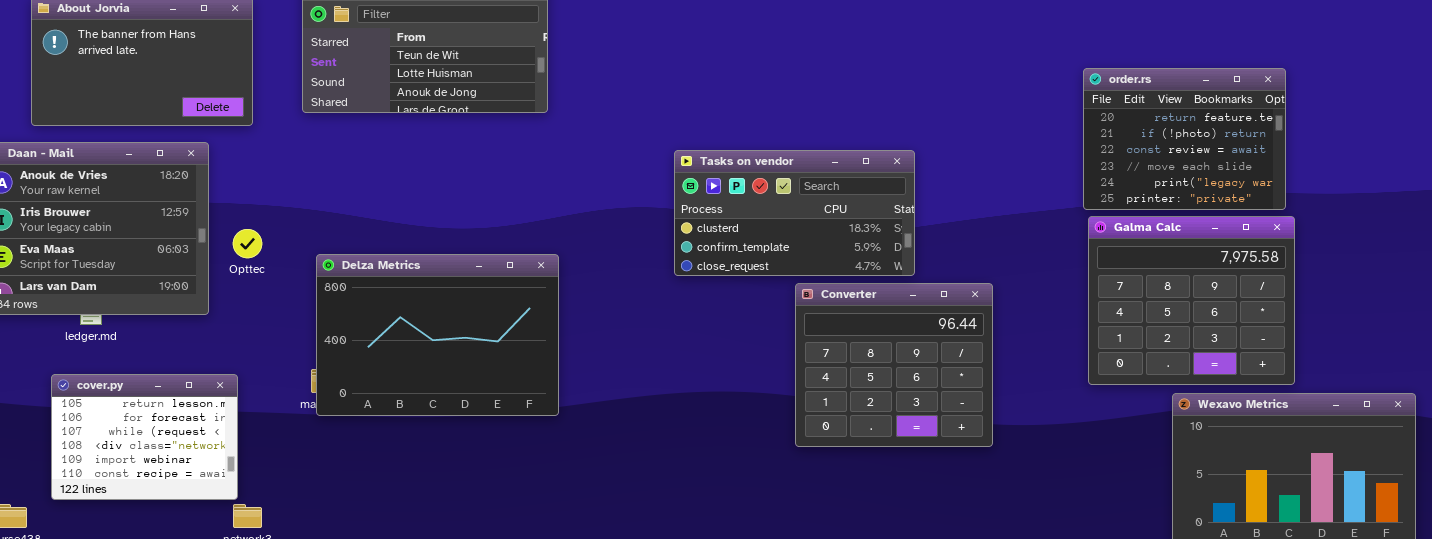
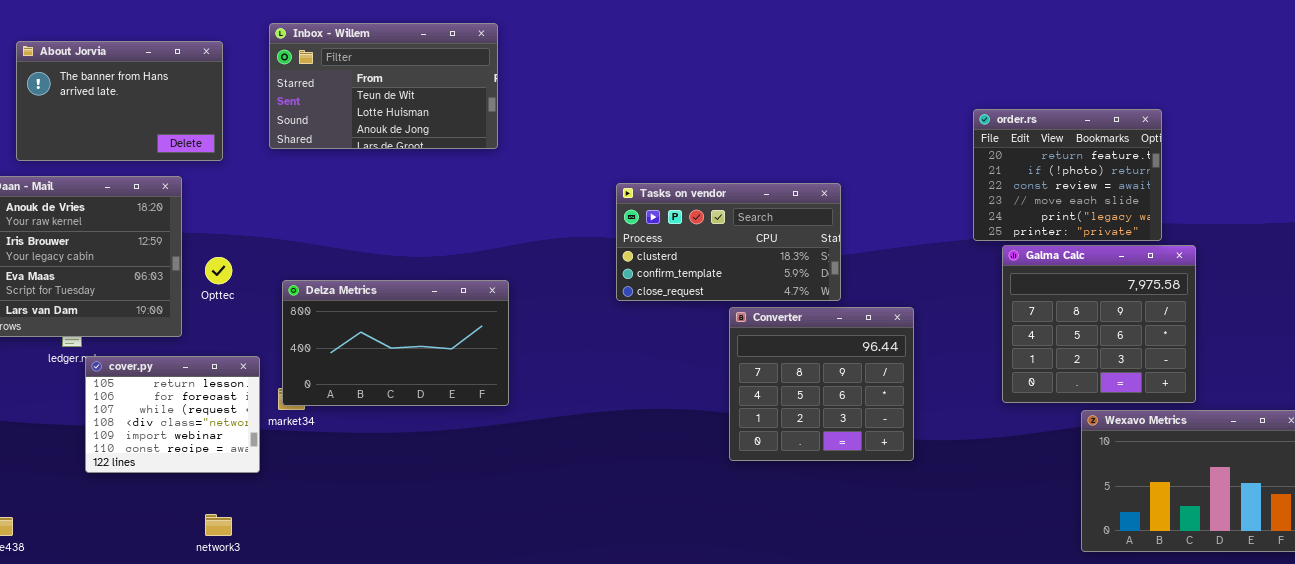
order.rs: [1083,68,1286,210] -> [973,109,1162,241], moved
Delza Metrics: [316,254,559,416] -> [282,280,509,406], resized
cover.py: [51,374,238,500] -> [85,356,260,473], moved

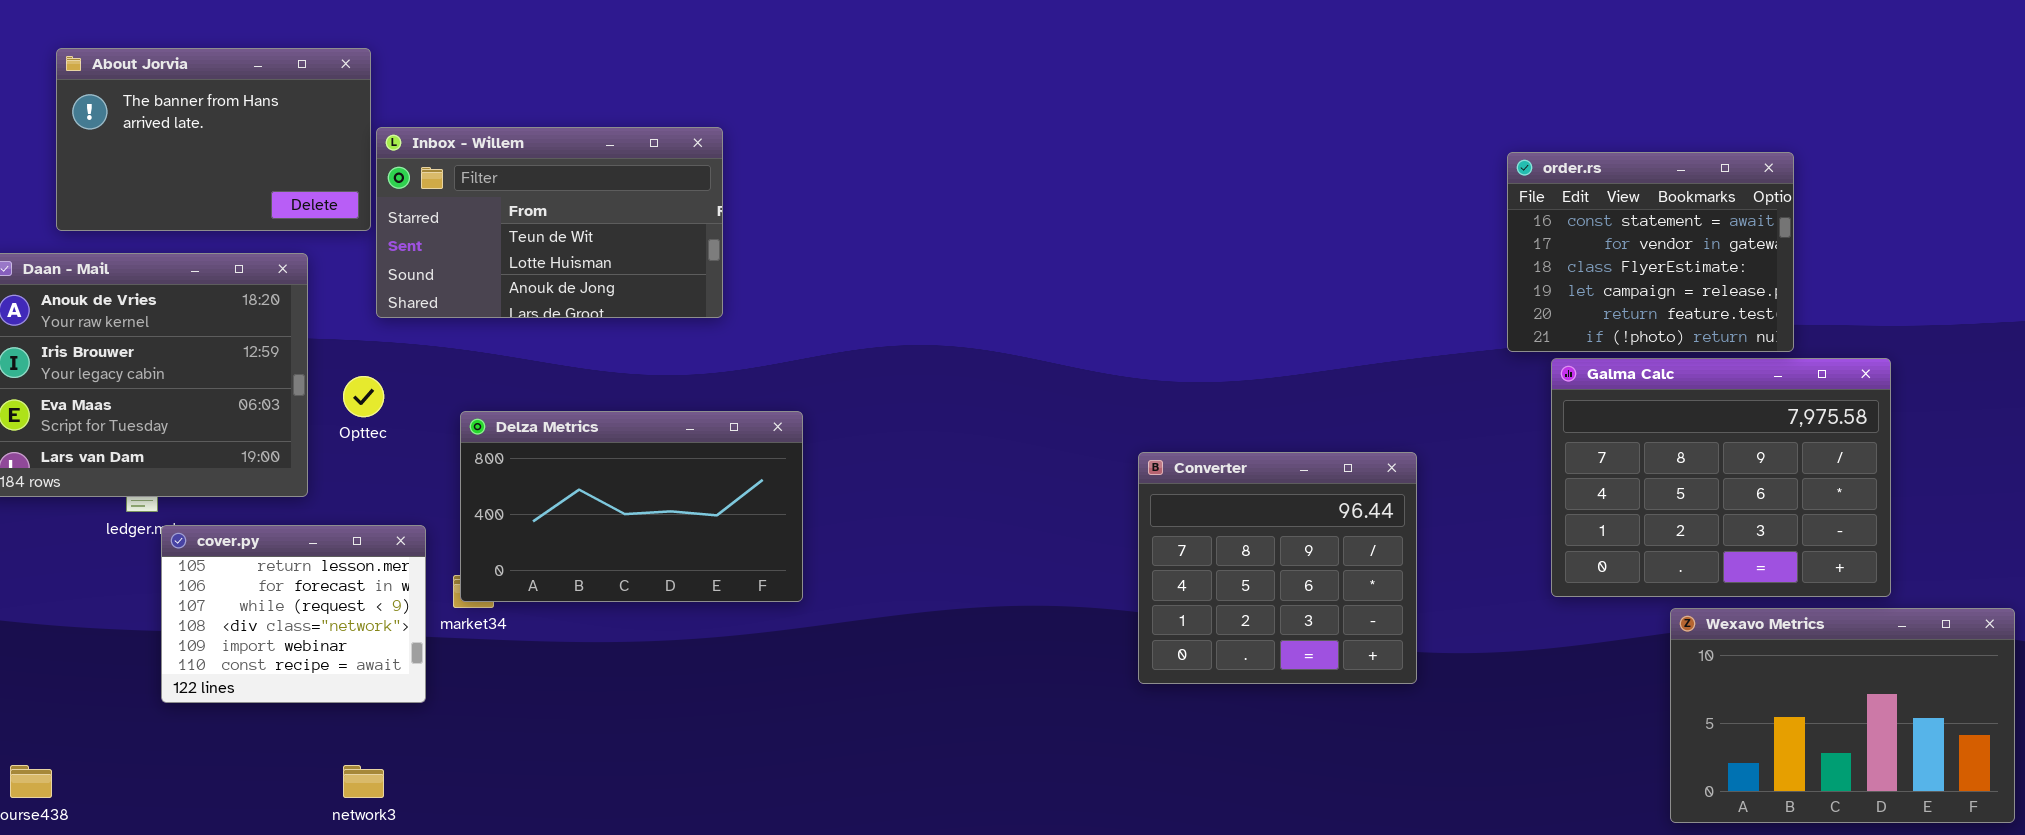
Inbox - Willem: [269,23,498,149] -> [376,127,723,318], moved
order.rs: [973,109,1162,241] -> [1507,152,1794,352], scrolled up 4 rows
Tasks on vendor: [616,183,841,301] -> none, closed
Galma Calc: [1002,245,1196,403] -> [1551,358,1891,597], resized

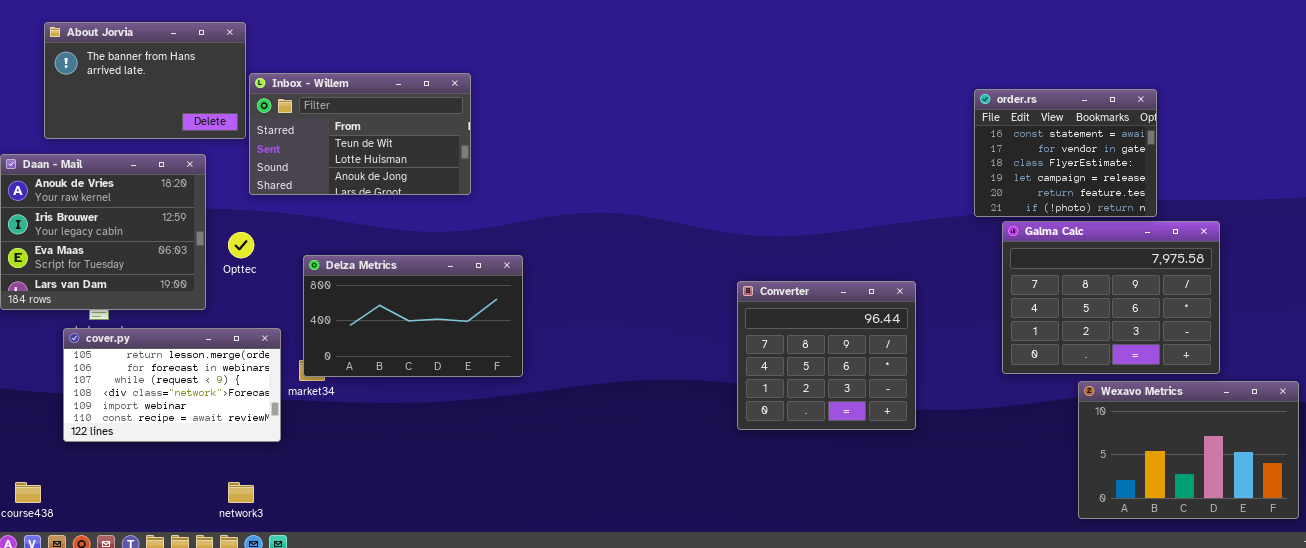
cover.py: [161,525,426,703] -> [63,328,281,442], resized

